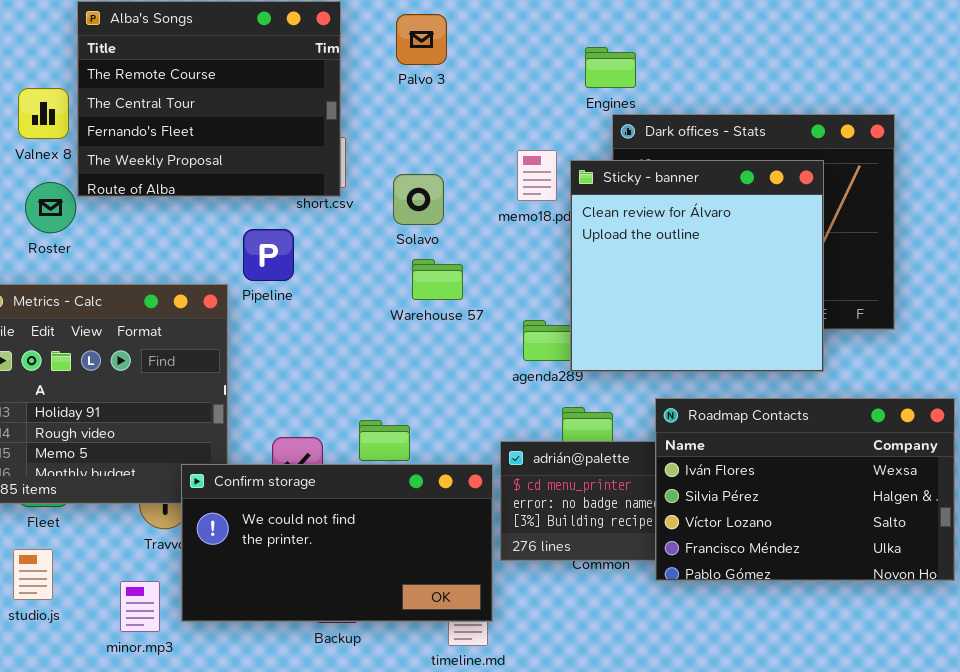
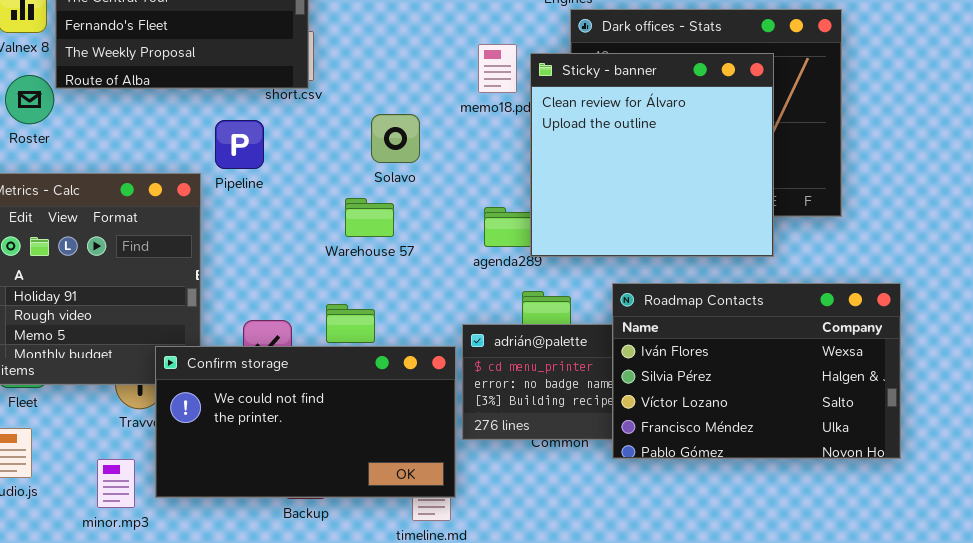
Solavo: [393,174,444,225] -> [371,114,420,163], moved
Warehouse 57: [412,259,463,300] -> [345,198,394,237], moved

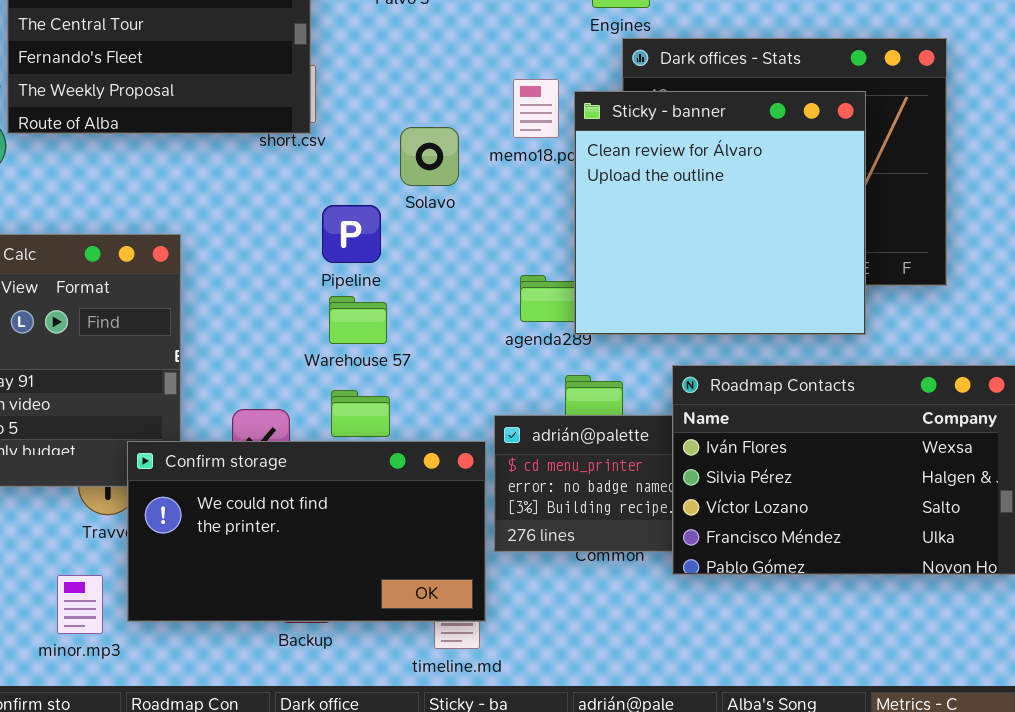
Solavo: [371,114,420,163] -> [400,127,459,186], moved
Pipeline: [215,120,264,169] -> [322,205,381,263], moved
Warehouse 57: [345,198,394,237] -> [329,296,387,344], moved

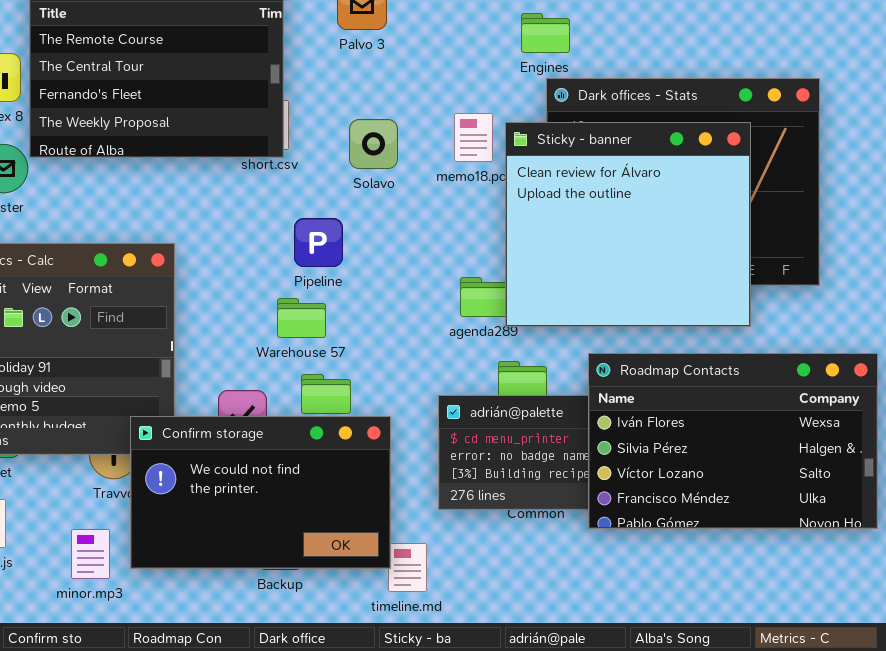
Solavo: [400,127,459,186] -> [349,119,398,169], moved
Warehouse 57: [329,296,387,344] -> [277,298,326,338], moved
Confirm storage: [127,441,486,622] -> [130,416,391,569], resized

